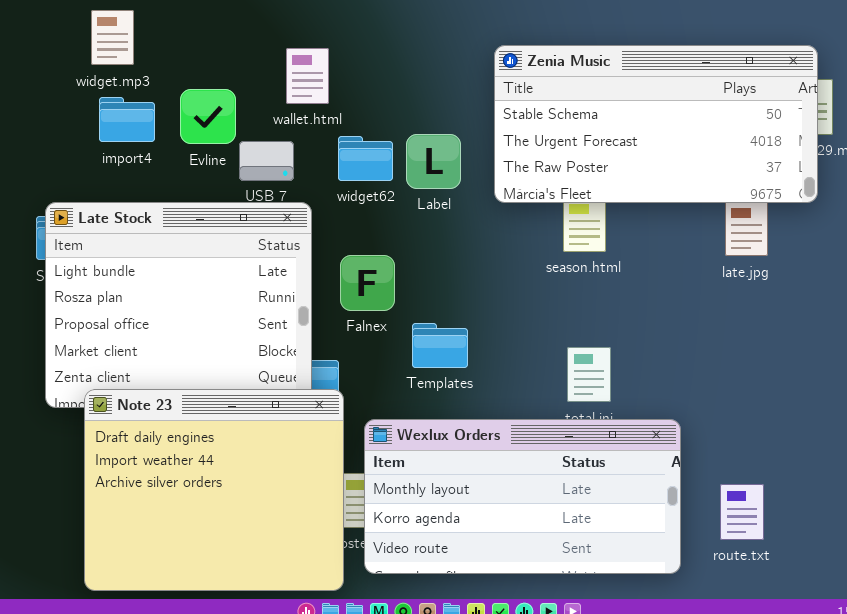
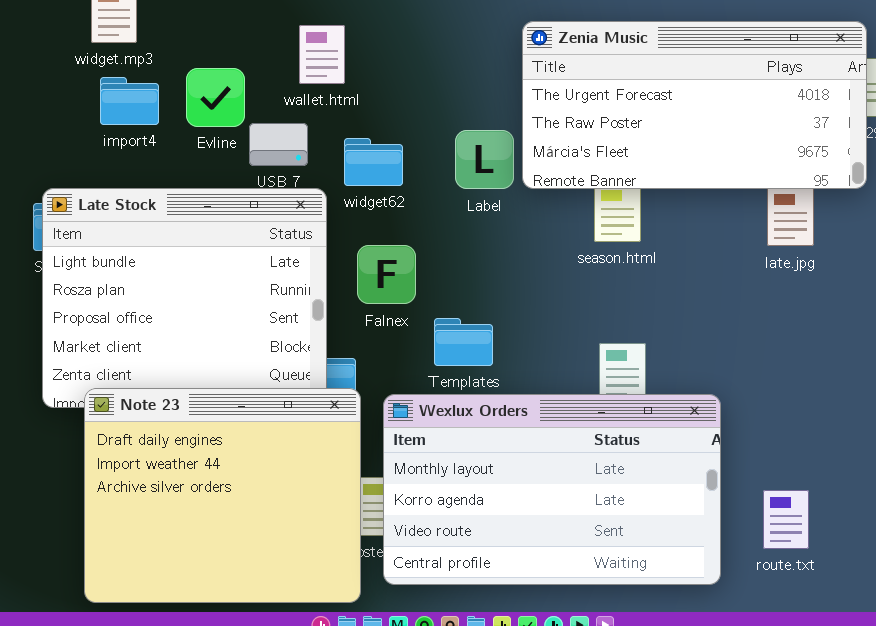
Zenia Music: [494,45,818,203] -> [522,21,867,189], scrolled down 1 row
Label: [406,134,461,189] -> [455,130,514,189], moved
widget62: [338,136,393,181] -> [344,138,403,186], moved
Wexlux Orders: [364,419,681,574] -> [383,394,721,585], resized

